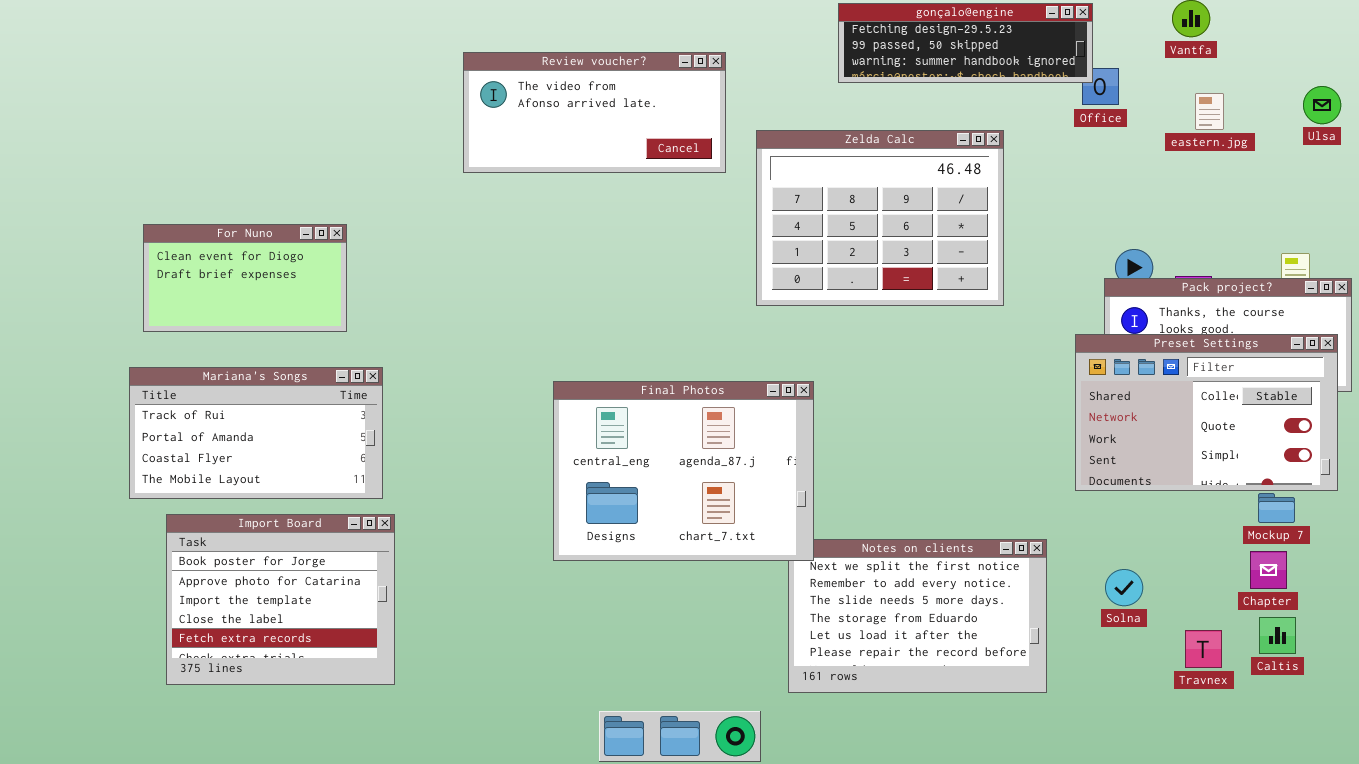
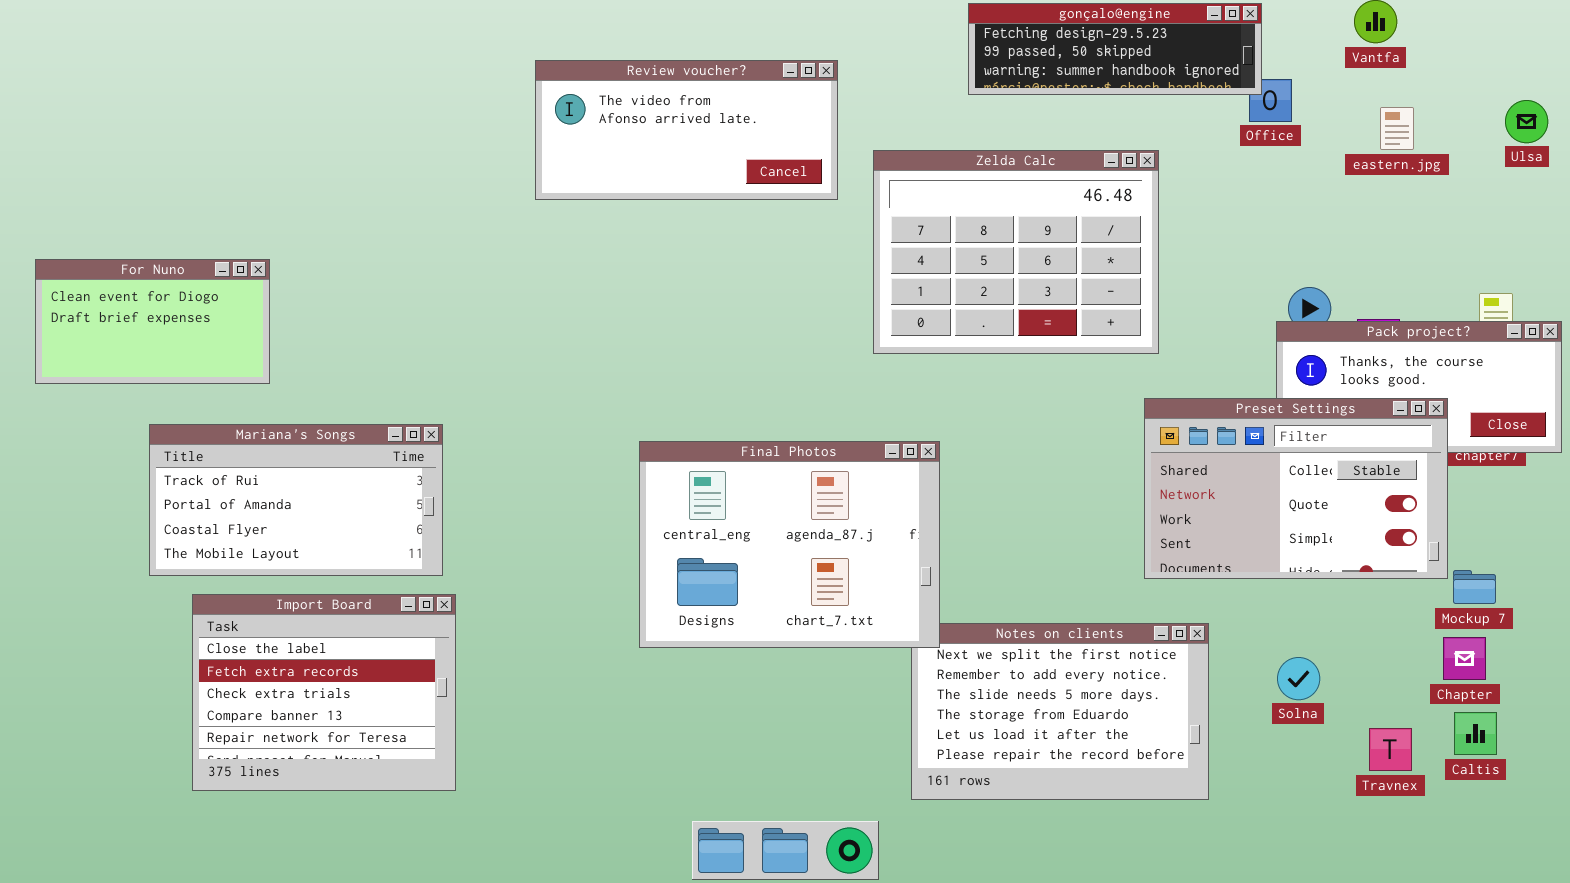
For Nuno: [143,224,347,332] -> [35,259,270,384], moved
Preset Settings: [1075,334,1338,491] -> [1144,398,1448,579], moved
Import Board: [166,514,395,685] -> [192,594,456,791], scrolled down 3 rows

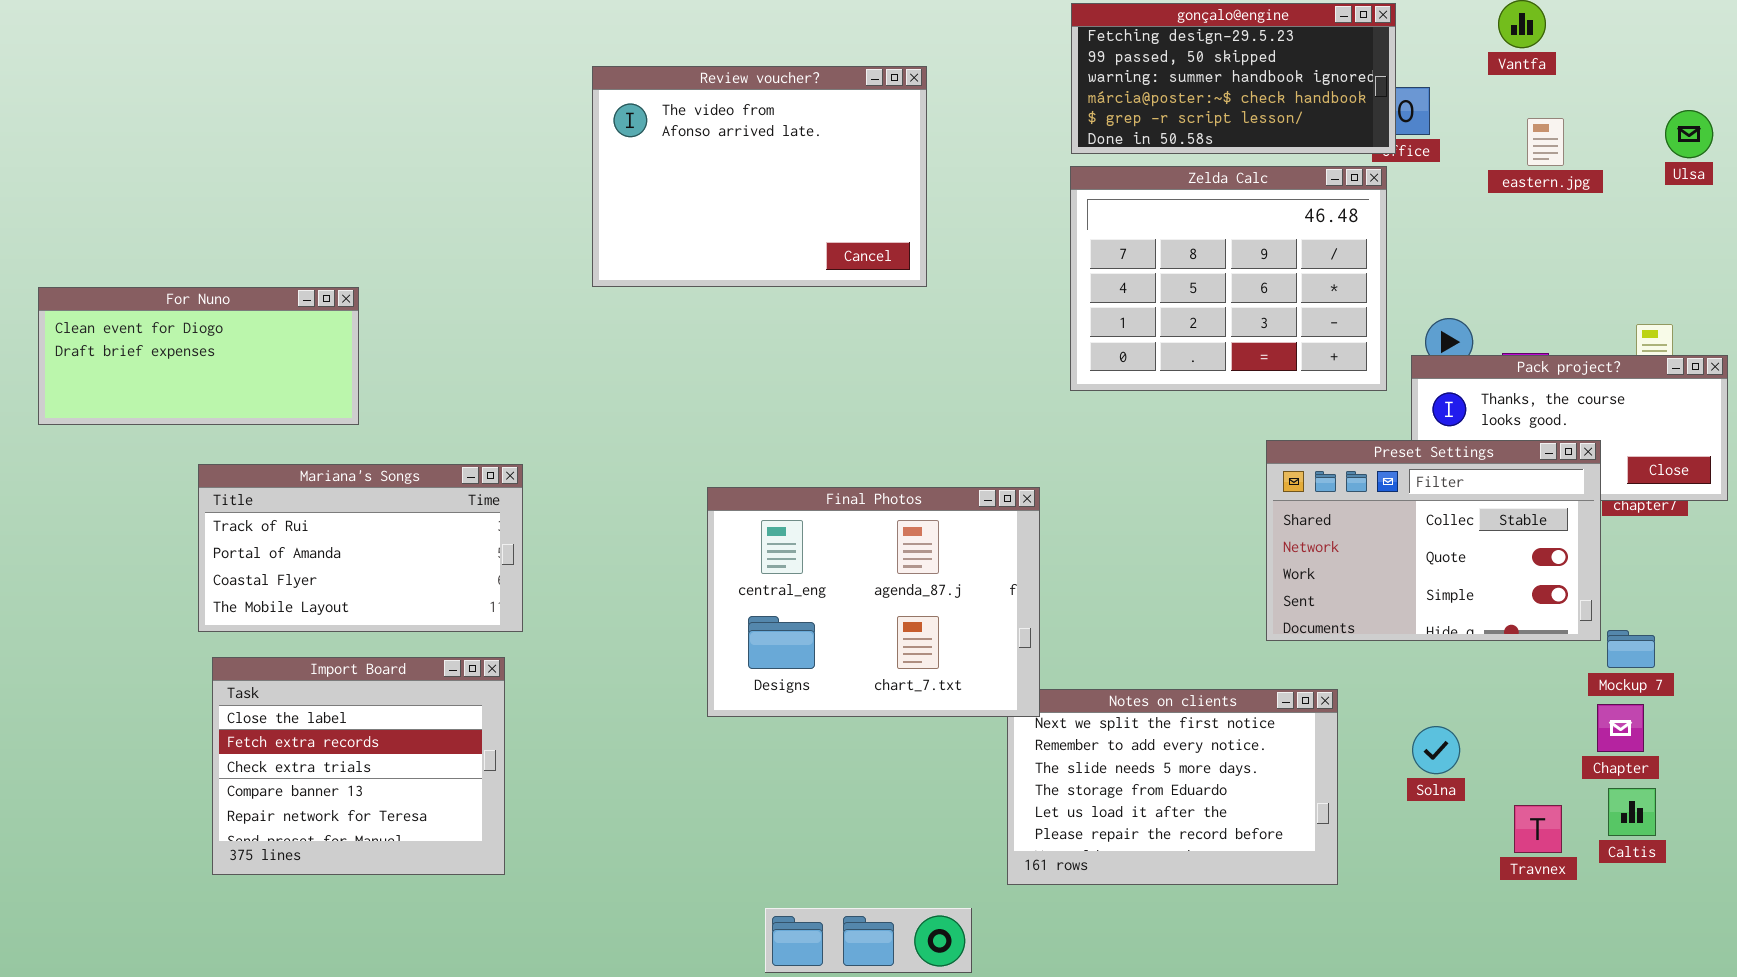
gonçalo@engine: [968,3,1262,95] -> [1071,3,1396,154], resized
Review voucher?: [535,60,838,200] -> [592,66,927,287], resized
Zelda Calc: [873,150,1159,354] -> [1070,166,1387,391], moved
For Nuno: [35,259,270,384] -> [38,287,359,425], resized
Mariana's Songs: [149,424,443,576] -> [198,464,523,632], moved

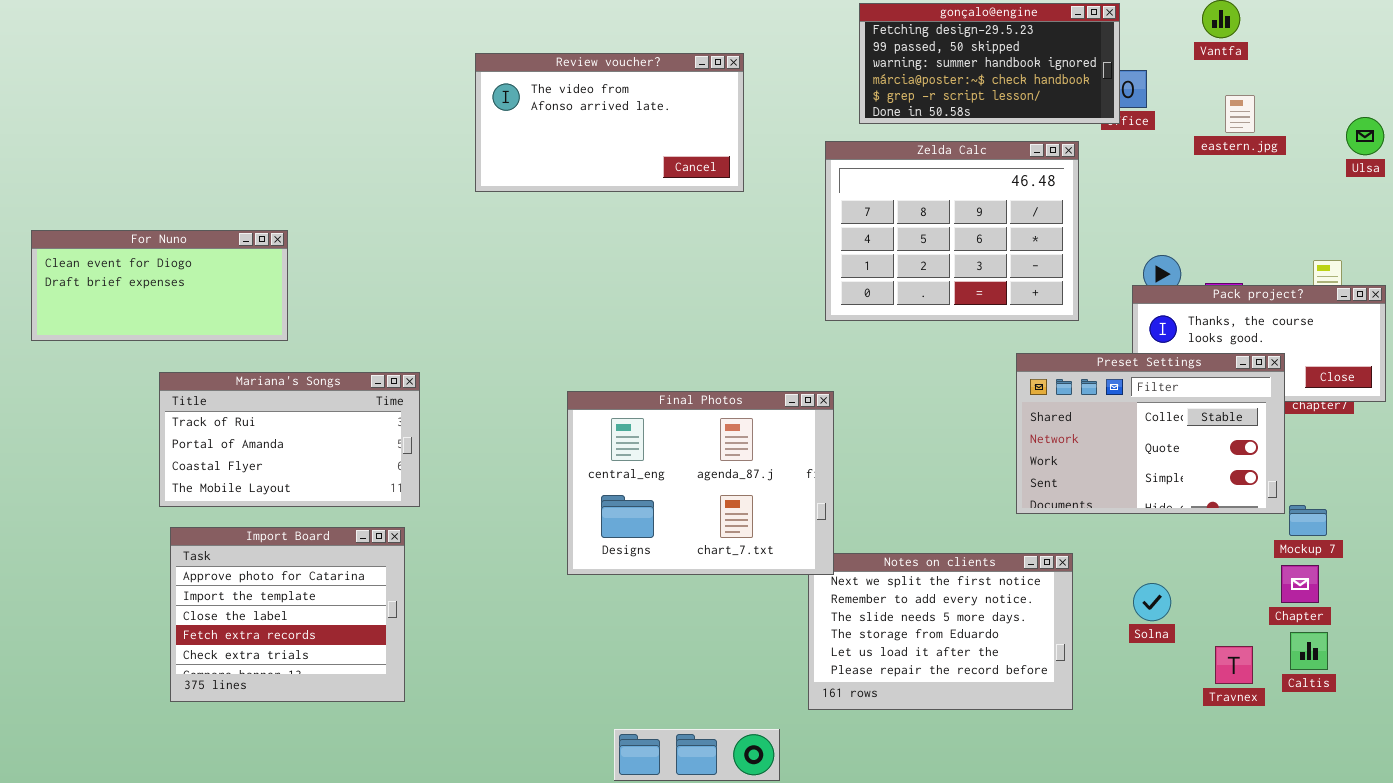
Review voucher?: [592,66,927,287] -> [475,53,744,192], resized
Ulsa: [1665,110,1713,158] -> [1346,117,1384,155], moved
Zelda Calc: [1070,166,1387,391] -> [825,141,1079,321], moved
Import Board: [212,657,505,875] -> [170,527,405,702], scrolled up 2 rows

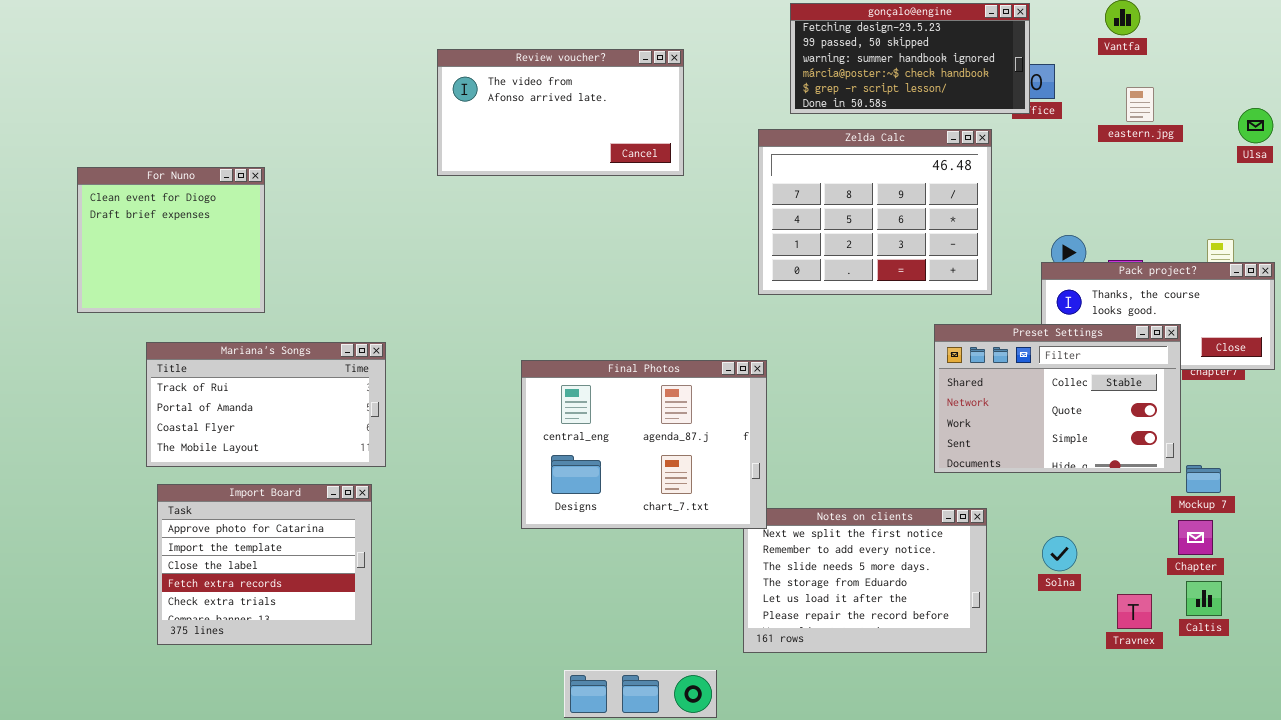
For Nuno: [31,230,288,341] -> [77,167,265,313], resized

